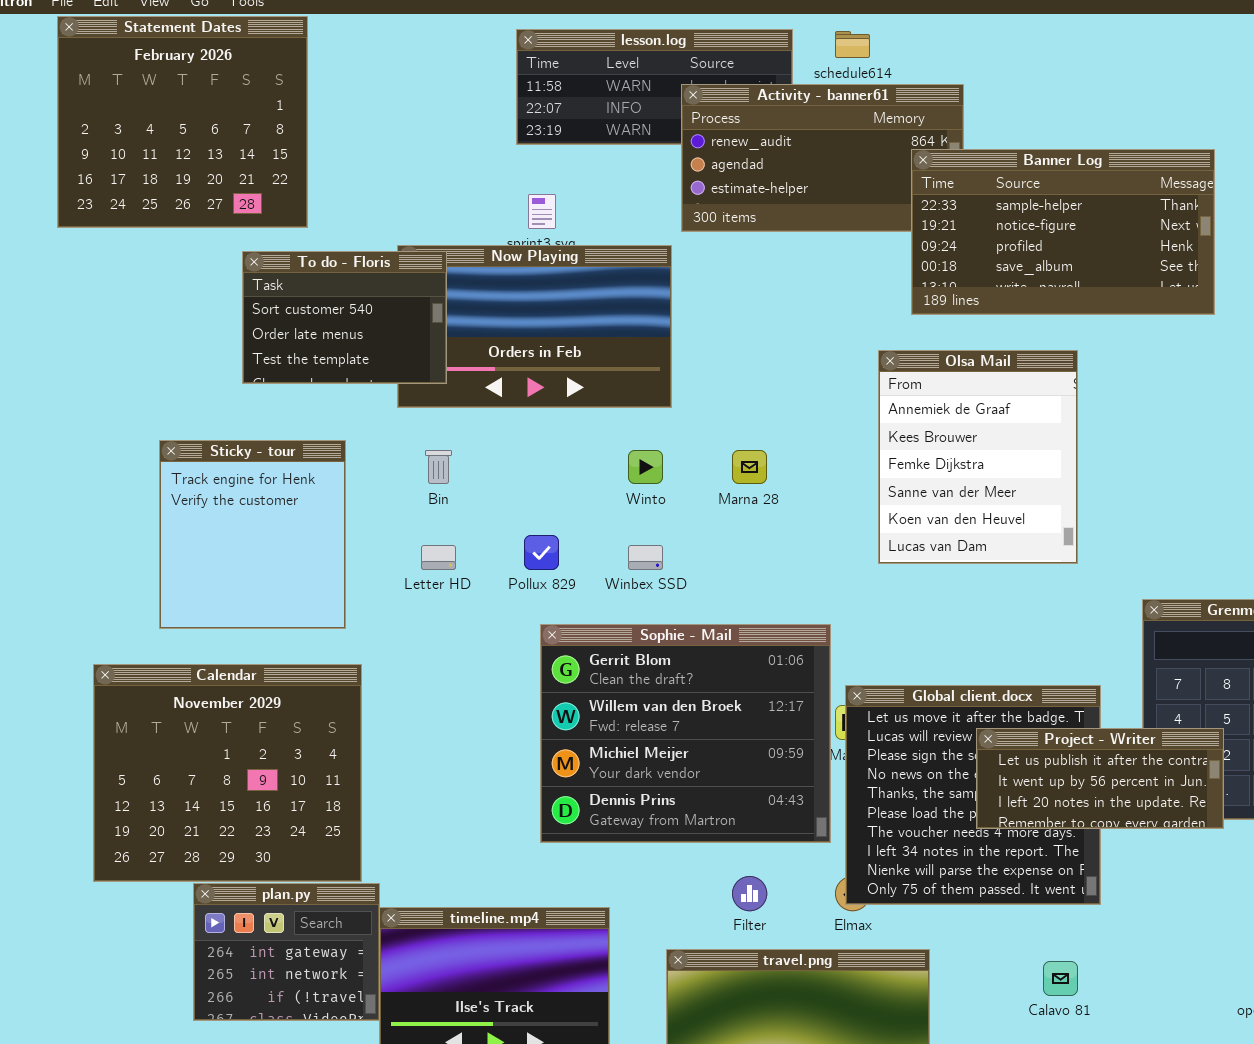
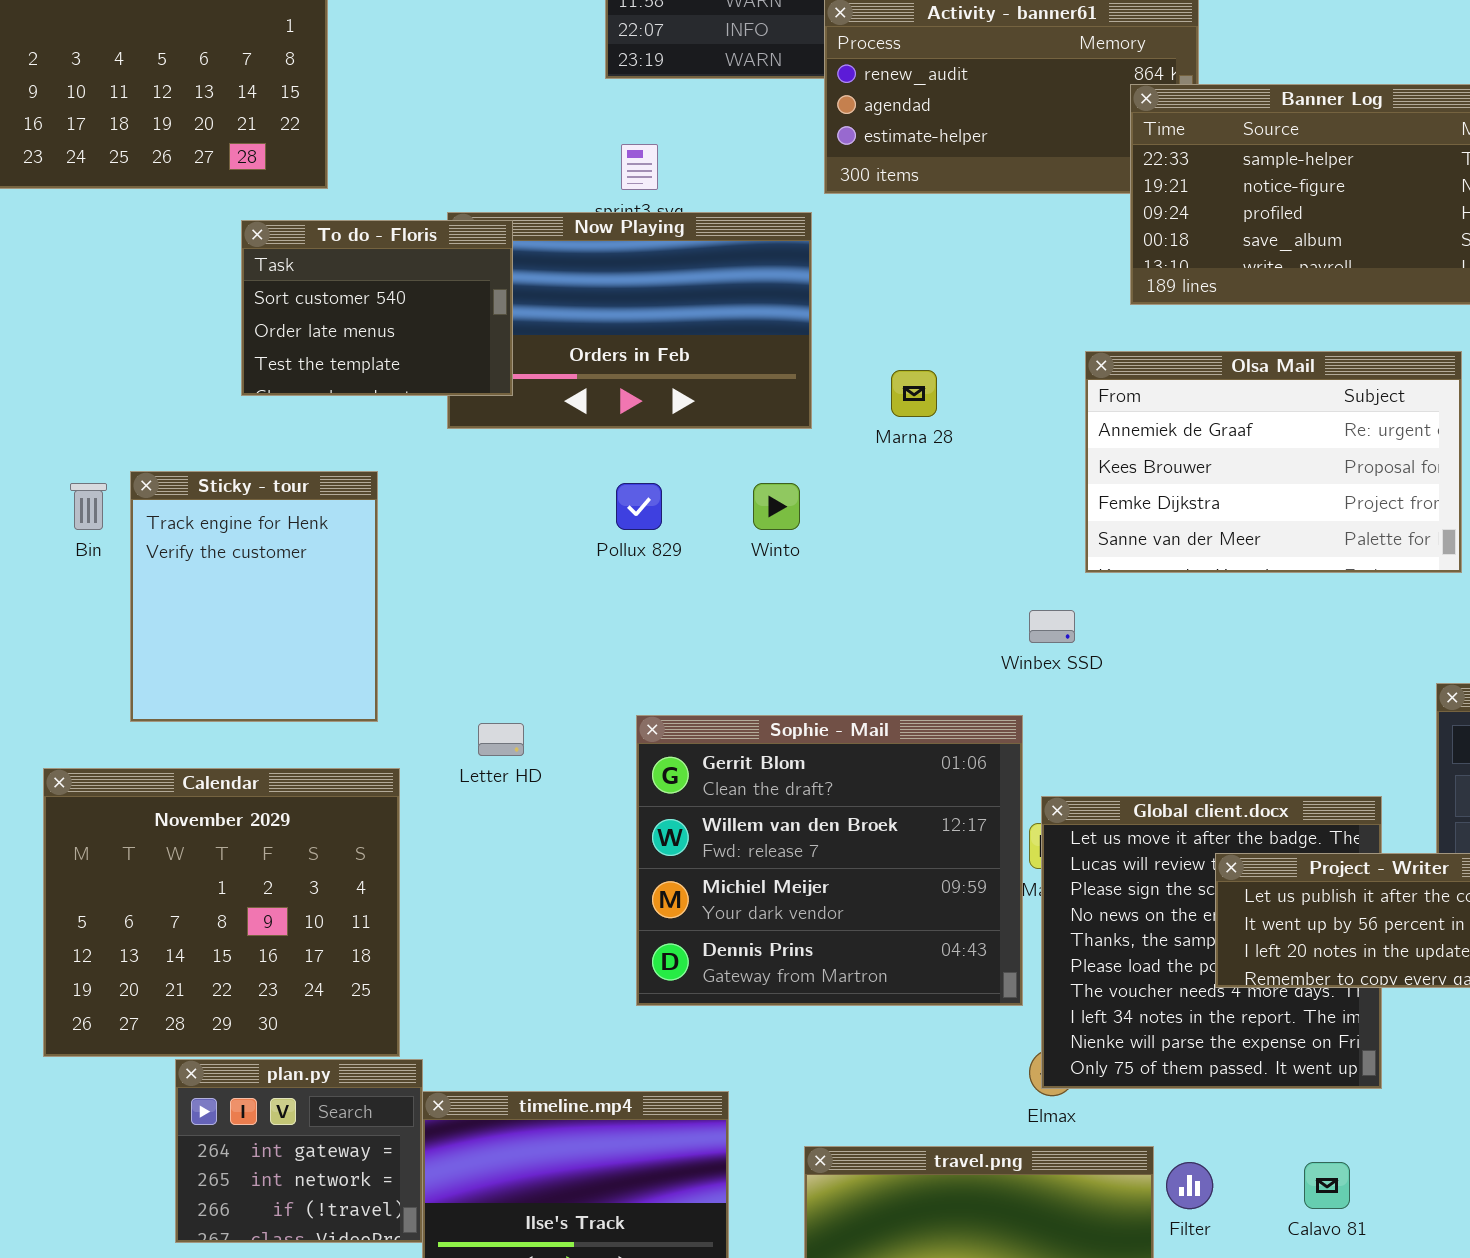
Olsa Mail: [878,350,1078,564] -> [1085,351,1462,573], resized
Bin: [425,450,452,484] -> [70,483,107,530], moved
Marna 28: [732,450,767,484] -> [891,370,937,417], moved
Pollux 829: [524,535,559,570] -> [616,483,662,530], moved
Letter HD: [421,545,456,570] -> [478,723,524,756], moved
Winbex SSD: [628,545,663,570] -> [1029,610,1075,643], moved
Filter: [732,876,767,911] -> [1166,1162,1213,1209], moved

